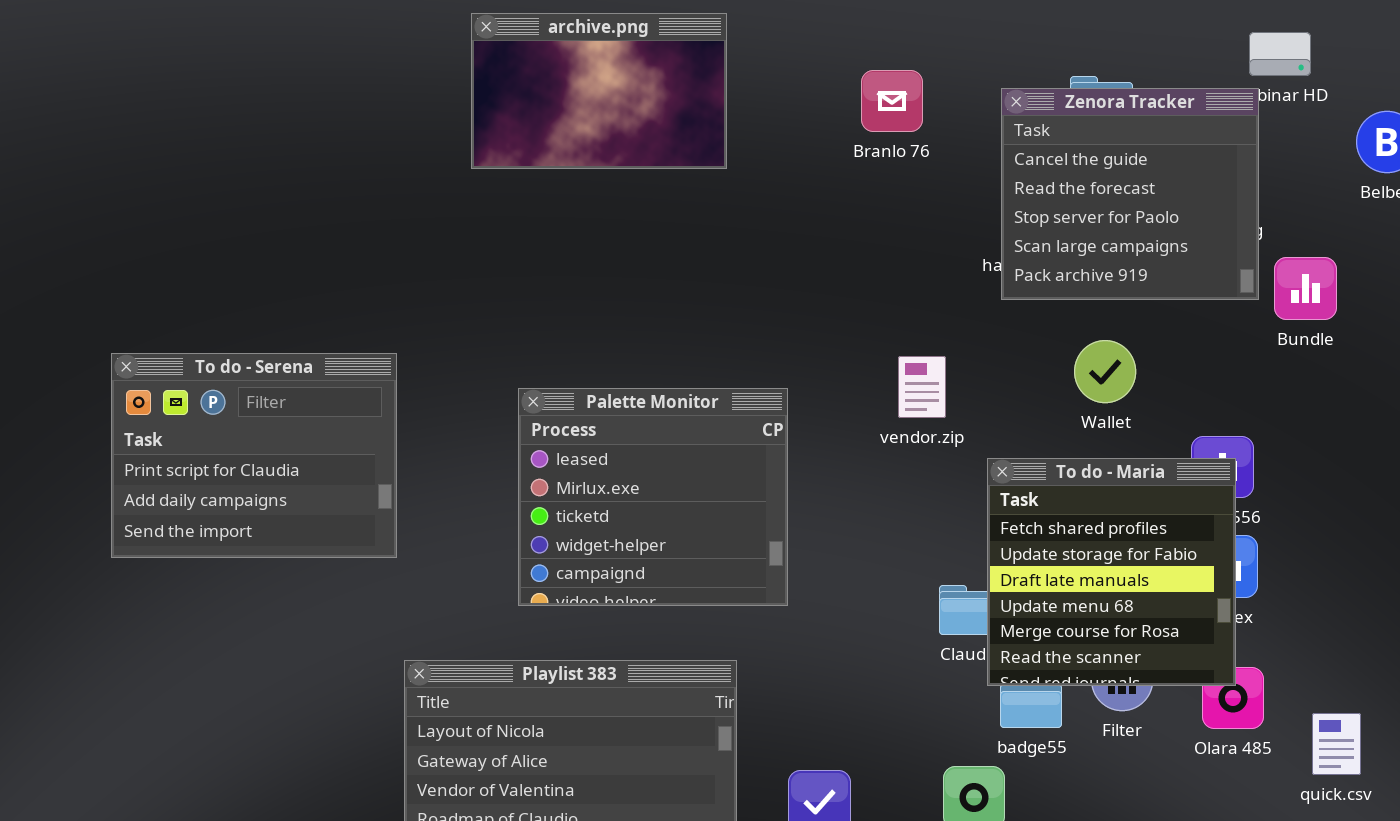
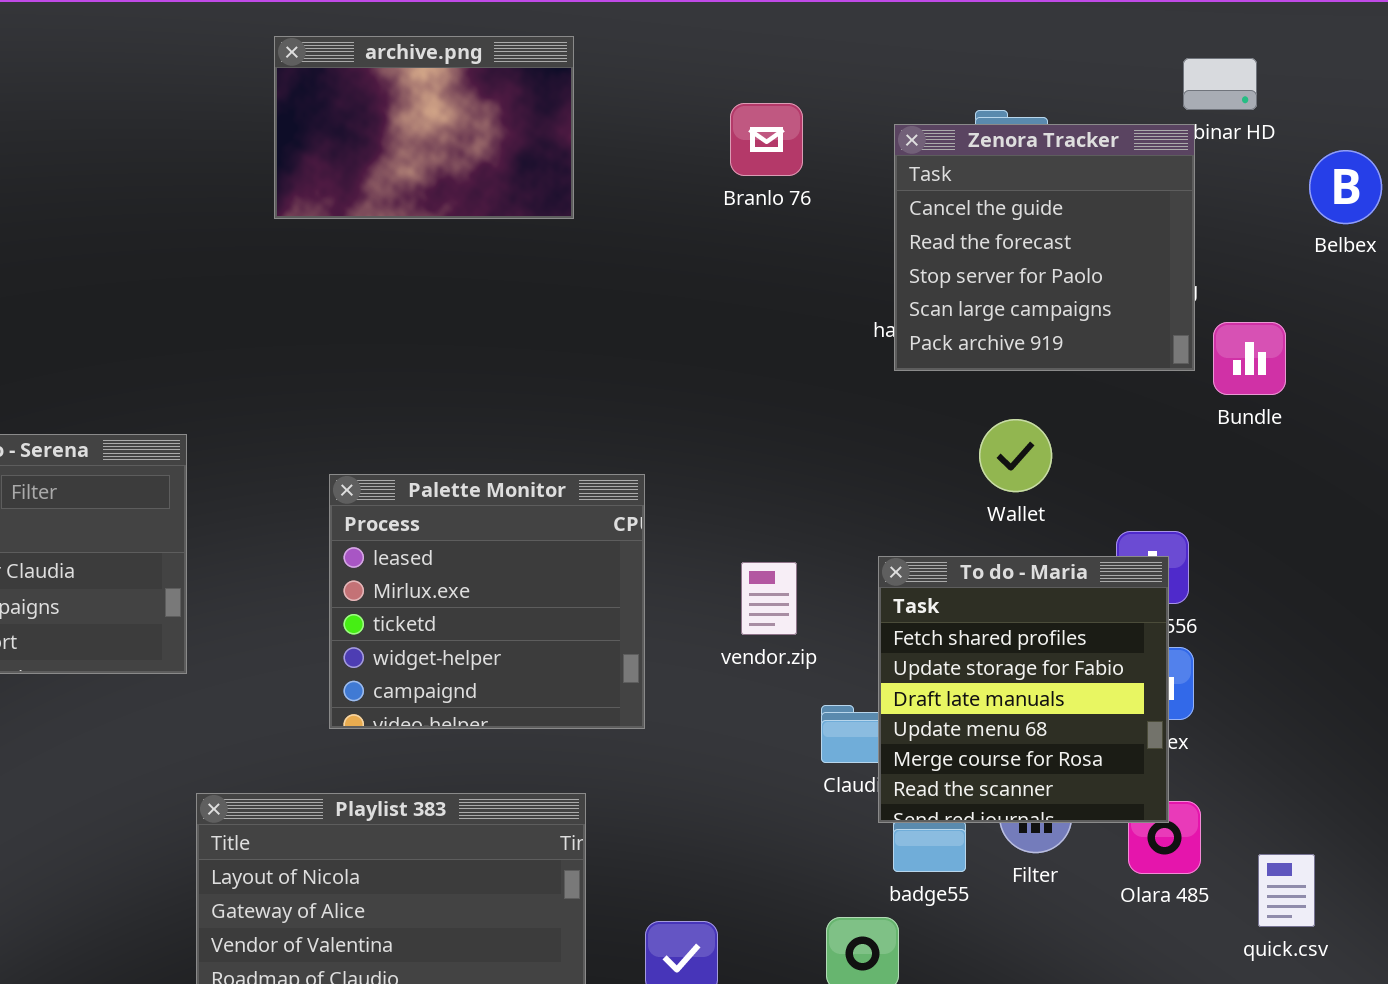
vendor.zip: [898,356,946,418] -> [741,562,797,635], moved

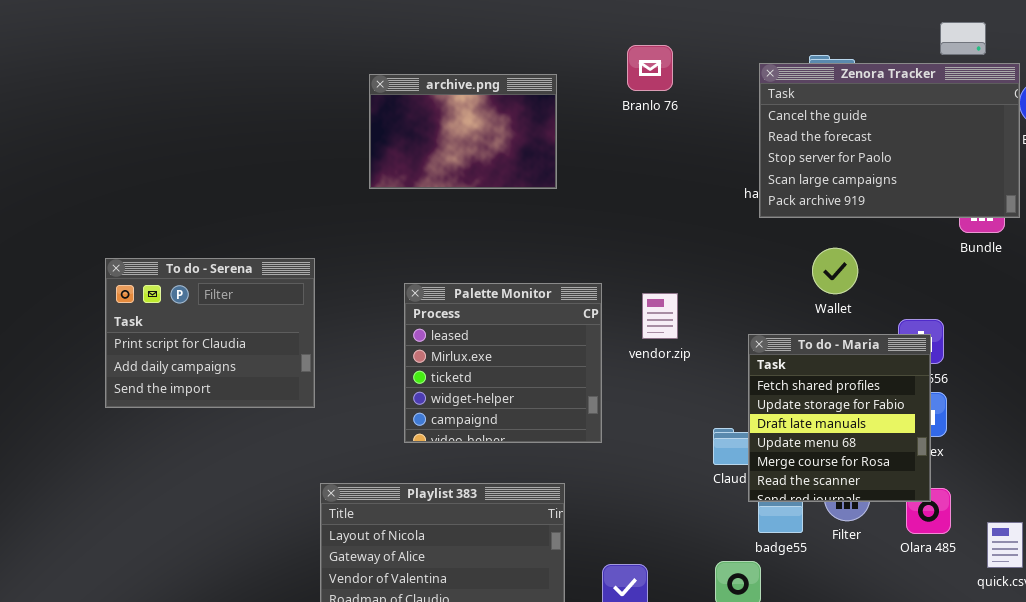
archive.png: [274,36,574,219] -> [369,74,557,189], moved
Branlo 76: [730,103,803,176] -> [627,45,673,91], moved
Zenora Tracker: [894,124,1195,371] -> [759,63,1020,218], resized
vendor.zip: [741,562,797,635] -> [642,293,678,339], moved

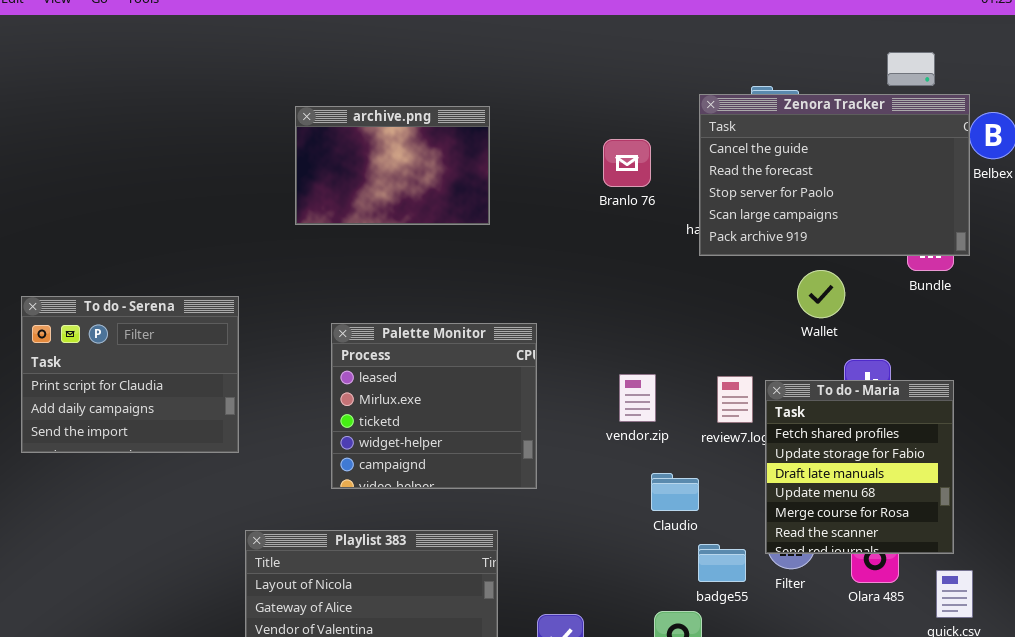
Branlo 76: [627,45,673,91] -> [603,139,651,187], moved
Wallet: [812,248,858,294] -> [797,270,845,318], moved
vendor.zip: [642,293,678,339] -> [619,374,656,422], moved
To do - Maria: [748,334,931,502] -> [765,380,954,554], moved

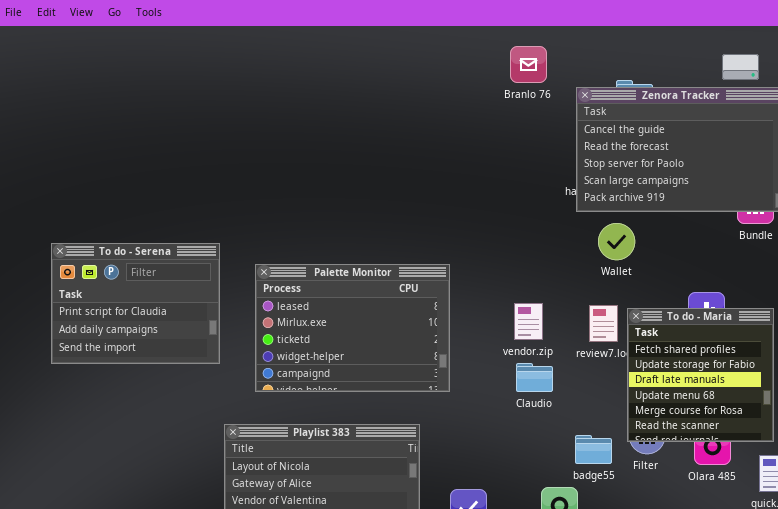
archive.png: [295,106,490,225] -> none, closed
Branlo 76: [603,139,651,187] -> [510,46,547,83], moved
Wallet: [797,270,845,318] -> [598,223,635,260], moved
Palette Monitor: [331,323,537,489] -> [255,264,450,392], resized
Claudio: [651,473,699,511] -> [516,363,553,392], moved

